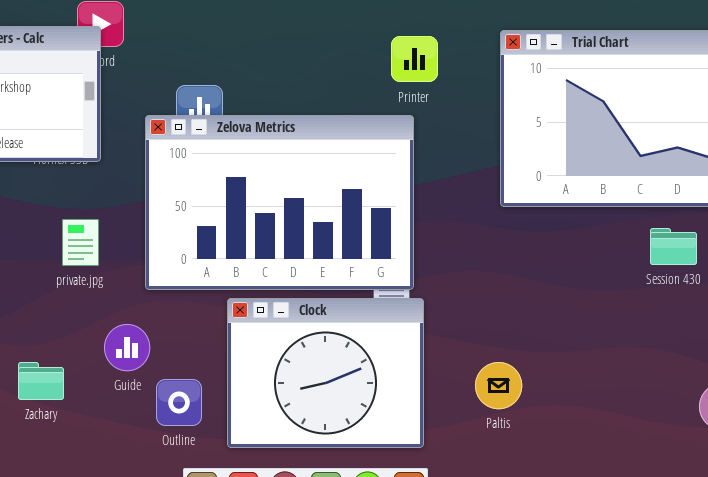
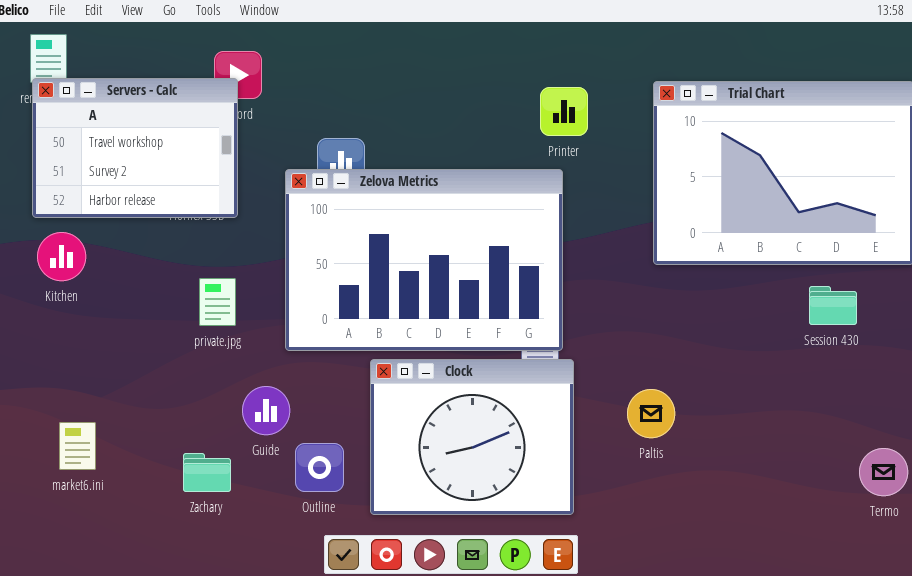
Zachary: [18,362,64,400] -> [183,453,231,492], moved
Paltis: [475,362,522,409] -> [627,389,675,438], moved

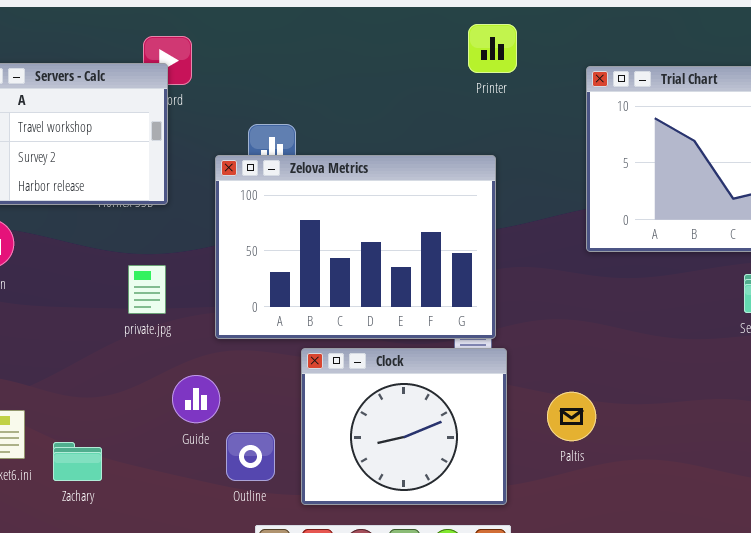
Printer: [540,87,588,136] -> [468,24,517,73], moved
Paltis: [627,389,675,438] -> [547,392,596,441], moved
Zachary: [183,453,231,492] -> [53,442,102,481], moved

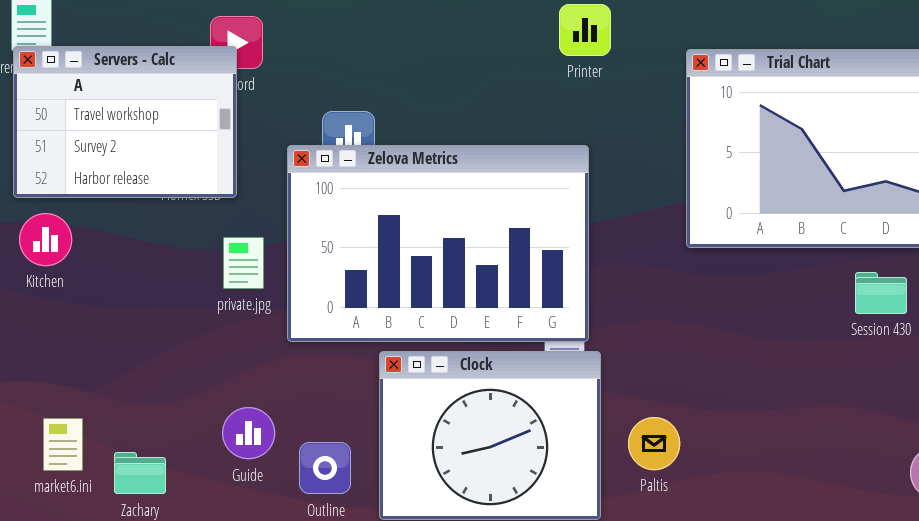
private.jpg: [128,265,166,314] -> [223,237,264,289], moved
Guide: [172,375,220,423] -> [222,407,275,459], moved
Paltis: [547,392,596,441] -> [628,417,680,470], moved

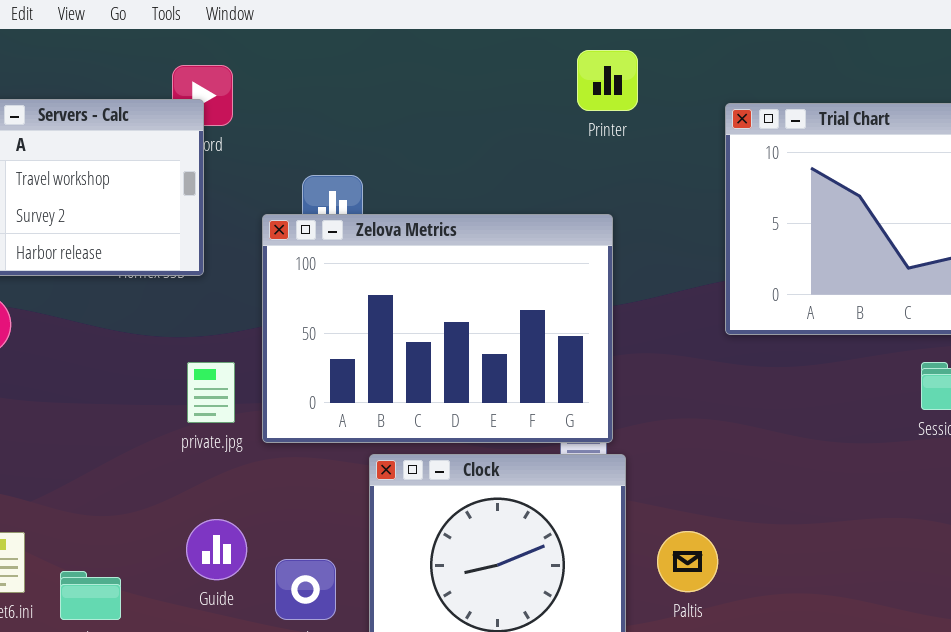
private.jpg: [223,237,264,289] -> [187,362,235,423], moved

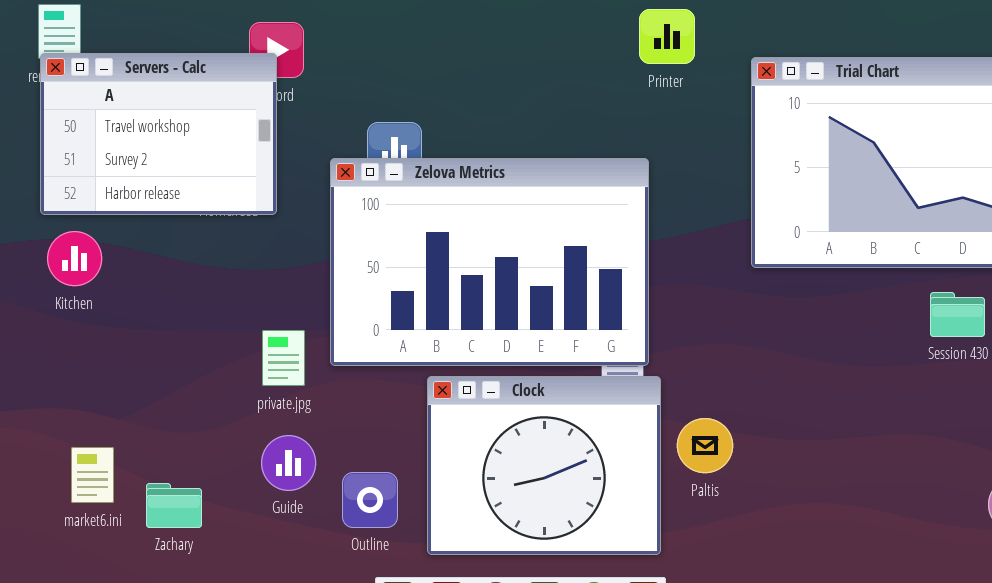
Printer: [577,50,638,111] -> [639,9,695,64], moved
private.jpg: [187,362,235,423] -> [262,330,305,386], moved
Paltis: [657,531,718,592] -> [677,418,733,473], moved

